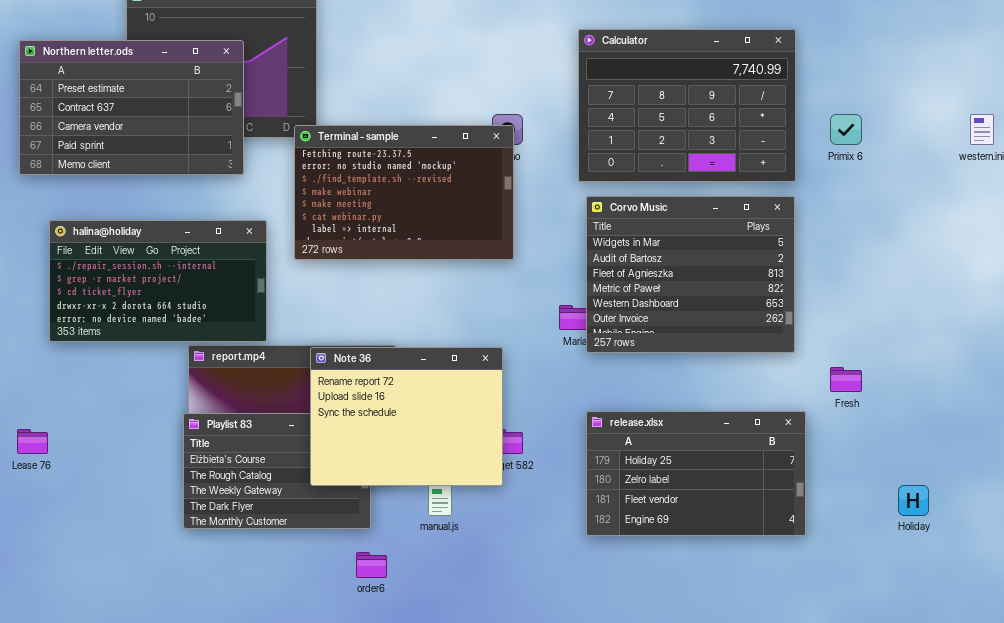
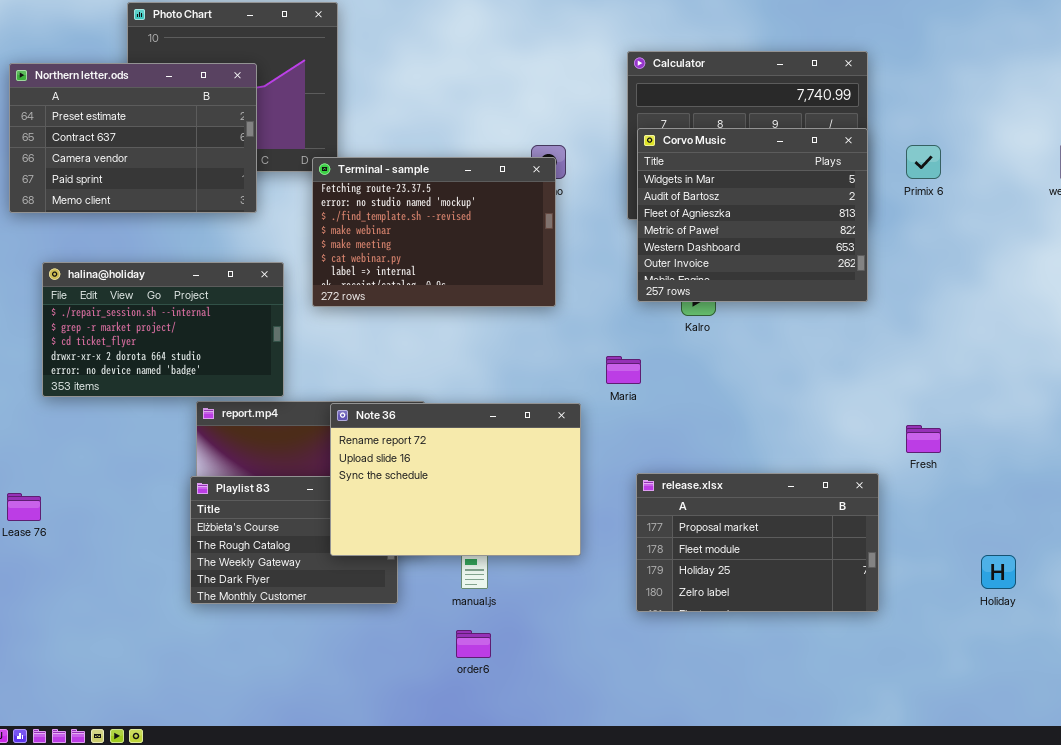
Corvo Music: [586,196,795,353] -> [637,128,868,302], moved
Note 36: [310,347,503,486] -> [330,403,581,556], resized
release.xlsx: [586,411,806,536] -> [636,473,879,612], scrolled up 2 rows
order6: [356,552,387,578] -> [456,630,491,658], moved

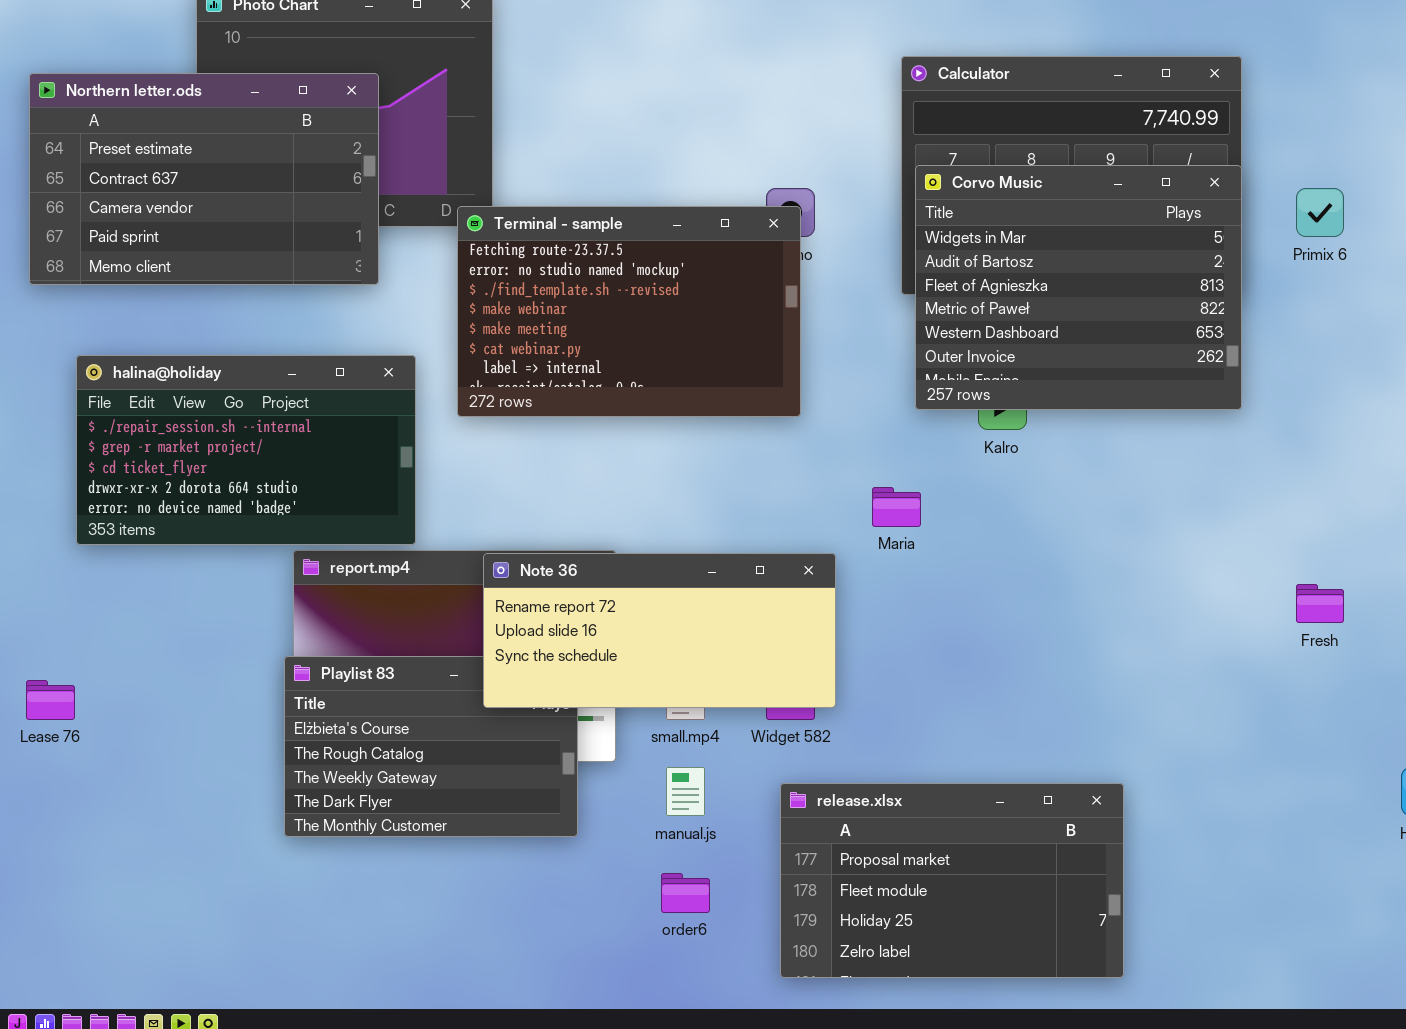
Note 36: [330,403,581,556] -> [483,553,836,708], resized
release.xlsx: [636,473,879,612] -> [780,783,1124,978], moved

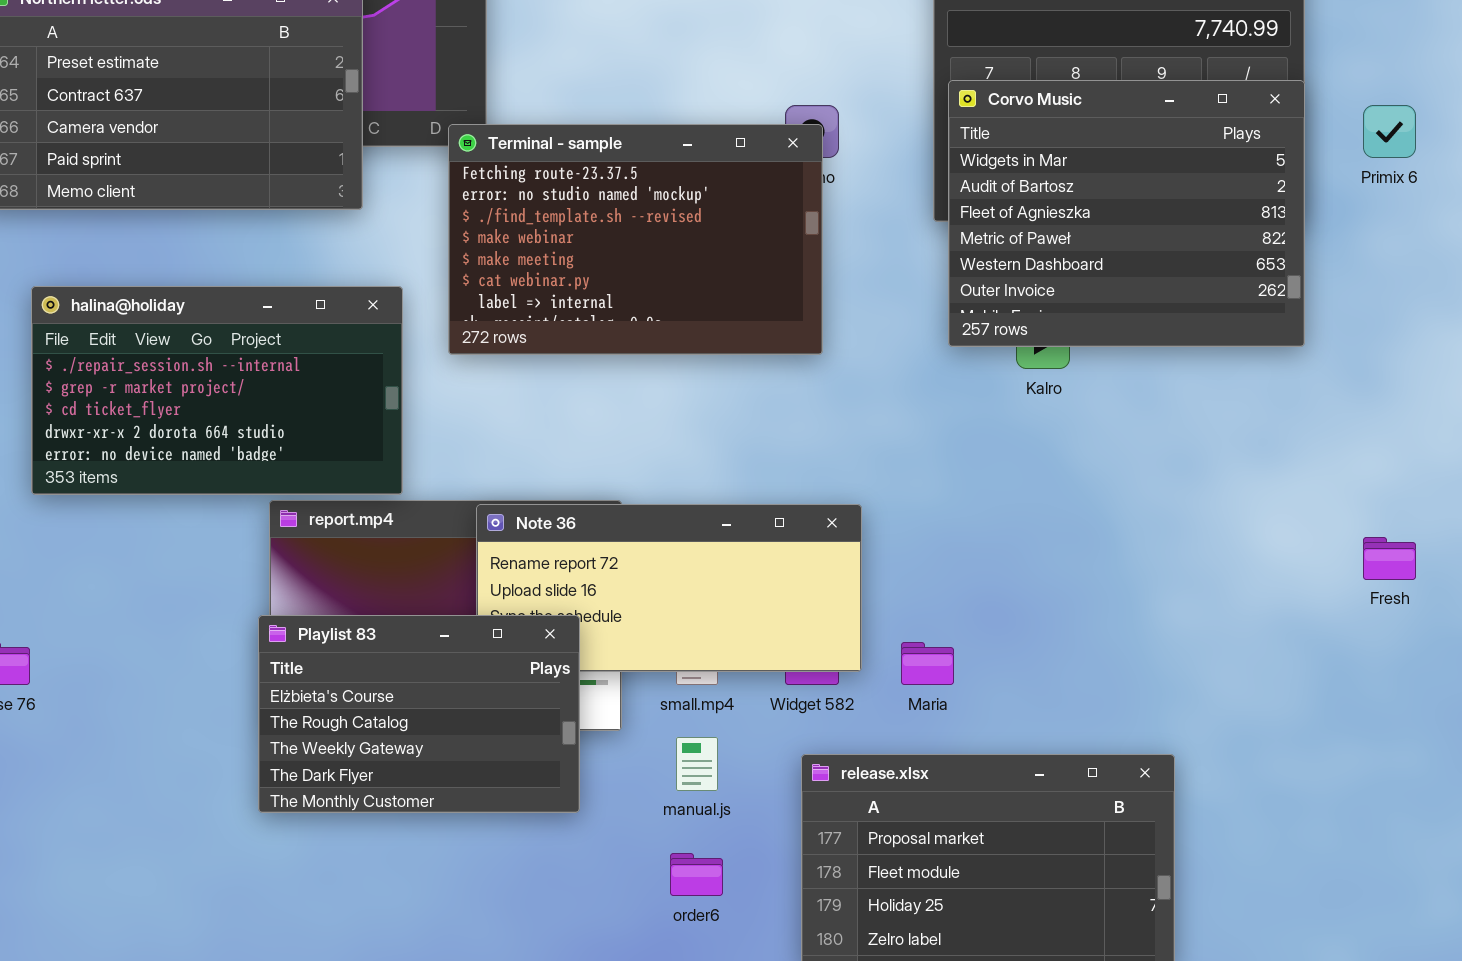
Maria: [872,487,921,527] -> [901,642,954,685], moved
Playlist 83: [284,656,578,837] -> [258,615,580,813], raised

